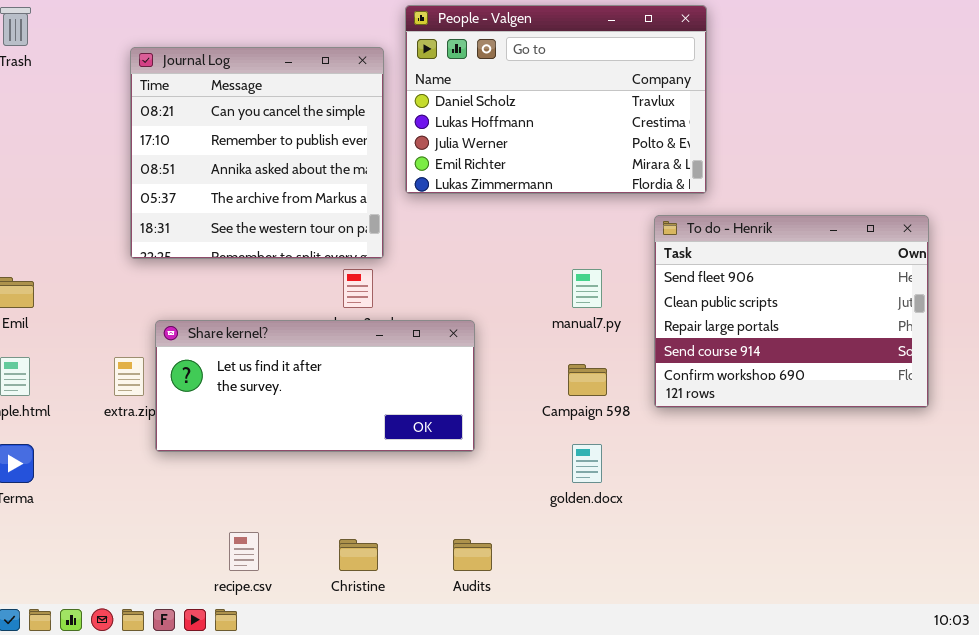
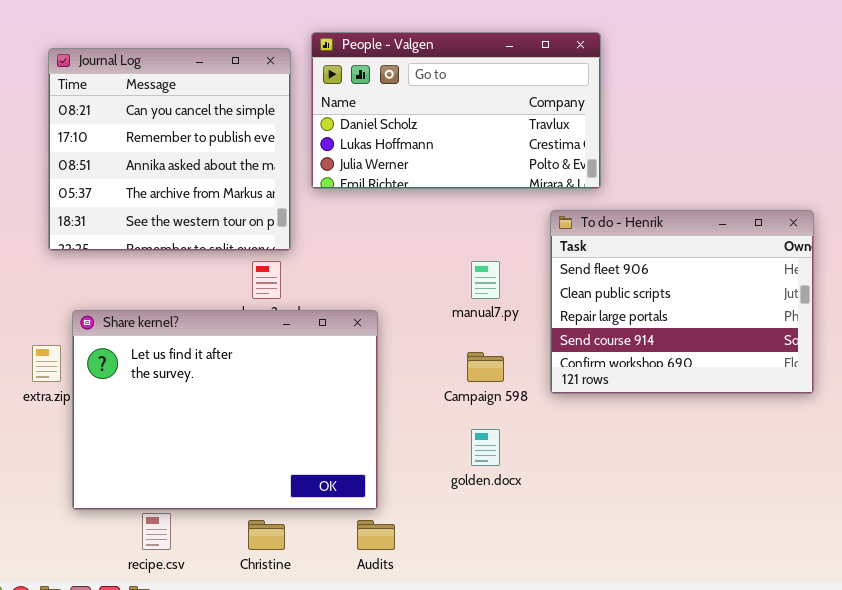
People - Valgen: [405,5,707,194] -> [311,32,601,189], resized
Share kernel?: [155,320,475,452] -> [72,310,378,510], resized

